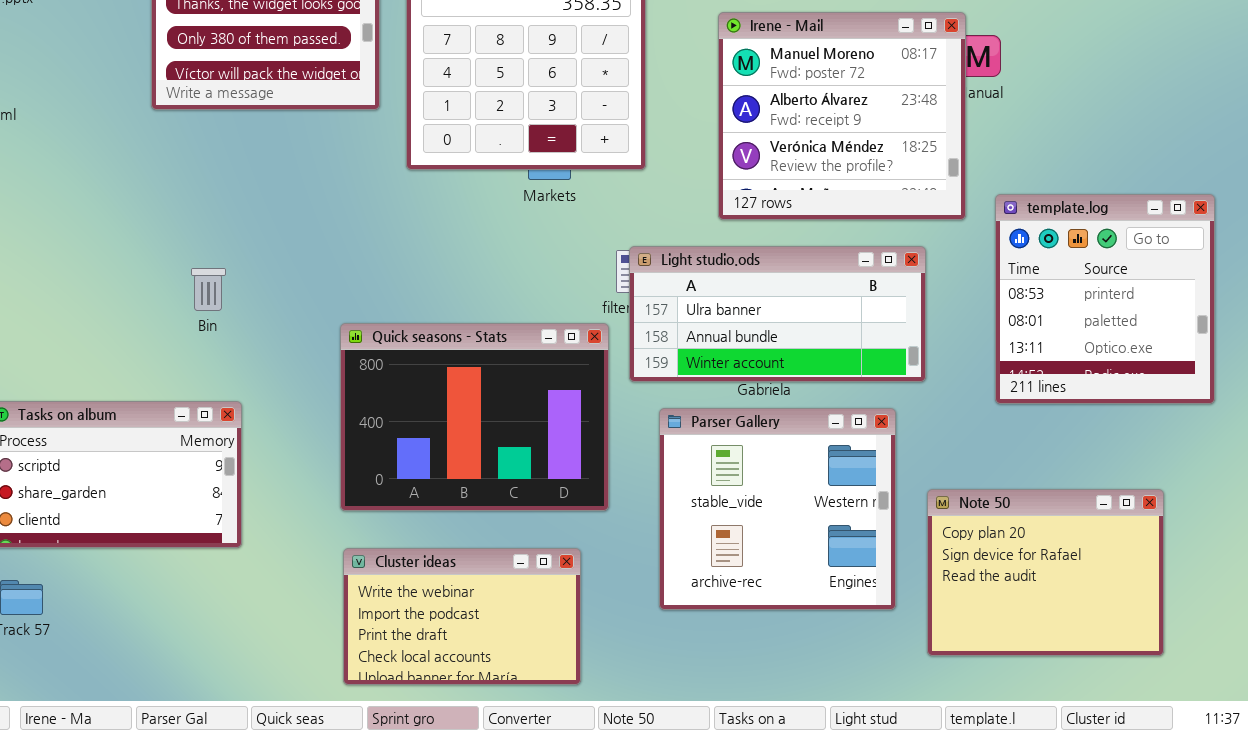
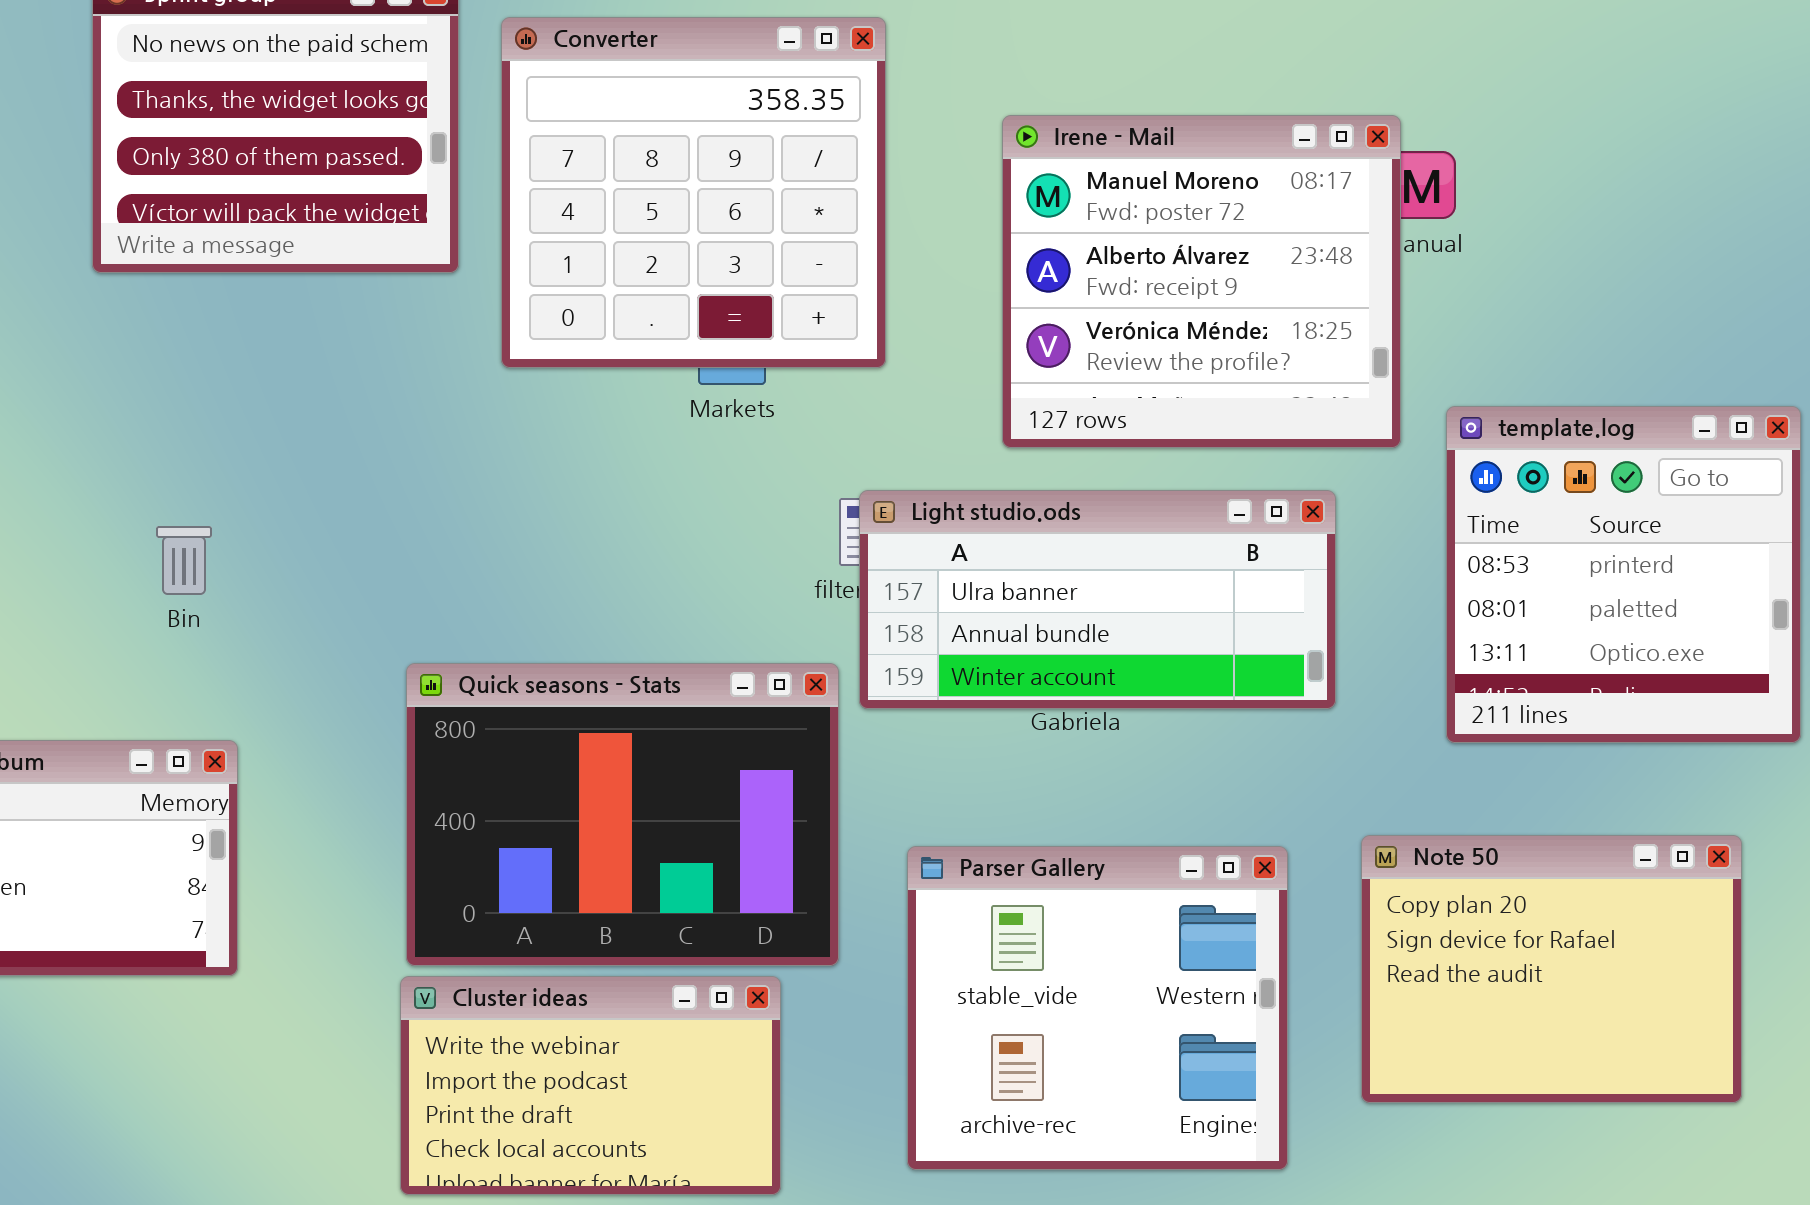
Quick seasons - Stats: [340,323,609,511] -> [406,663,839,966], moved
Parser Gallery: [659,408,896,610] -> [907,846,1288,1170], moved
Note 50: [927,489,1164,656] -> [1361,835,1742,1103], moved

